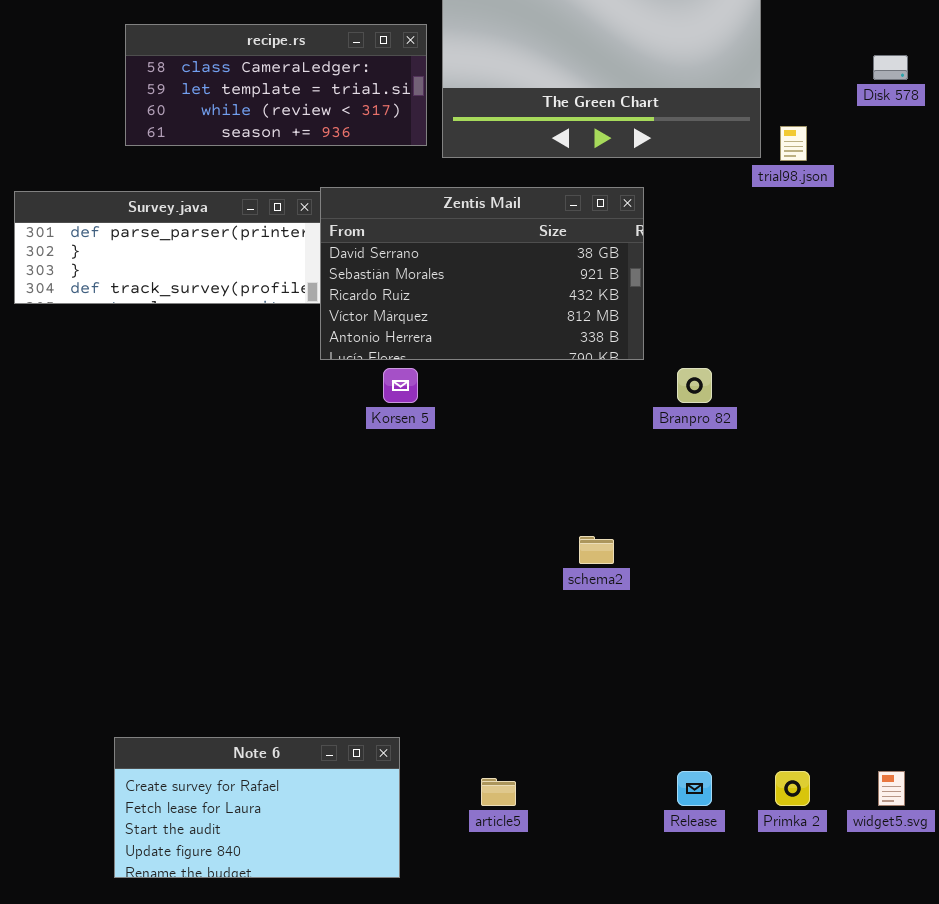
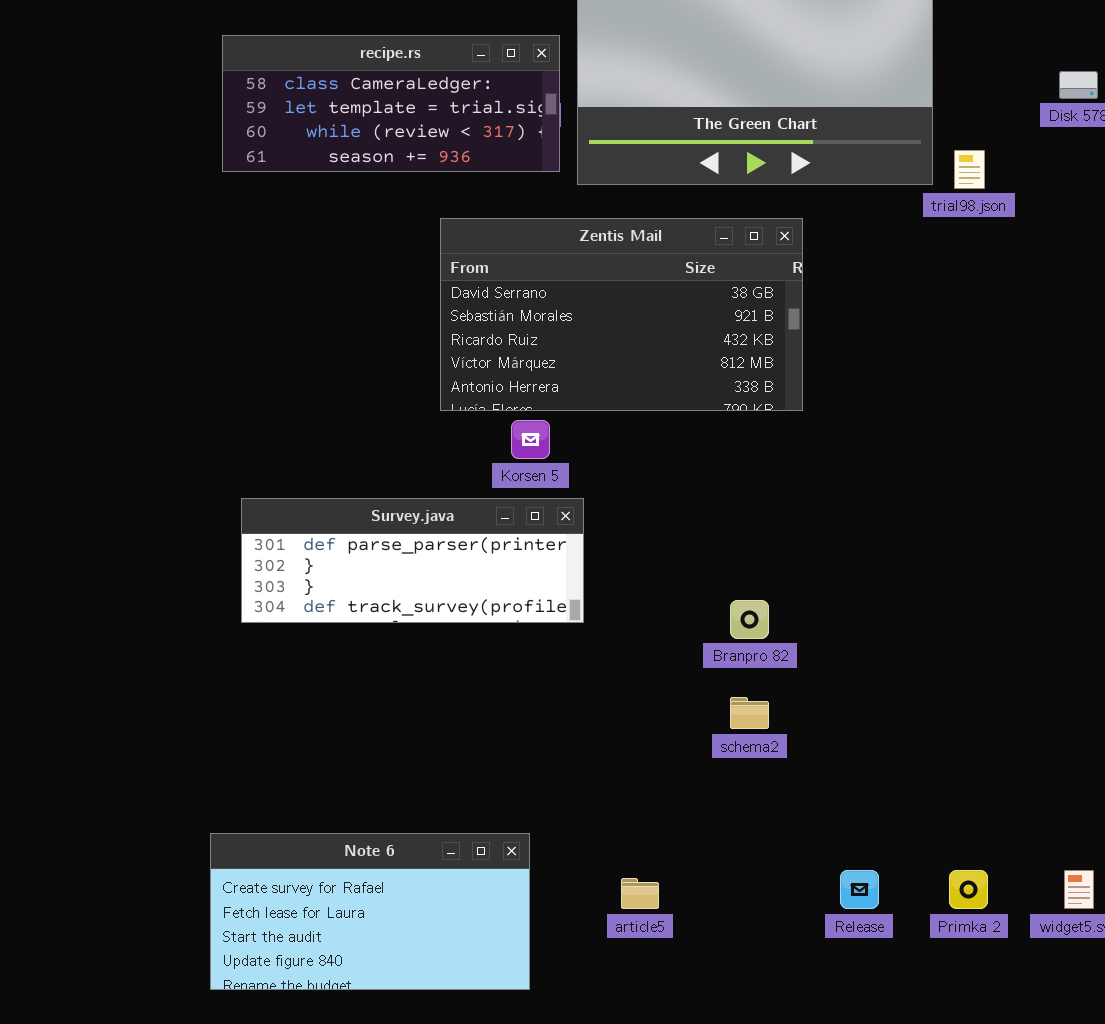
Survey.java: [14,191,321,304] -> [241,498,584,623], moved
Branpro 82: [677,368,712,403] -> [730,600,769,639], moved
schema2: [579,536,614,564] -> [730,697,769,729], moved

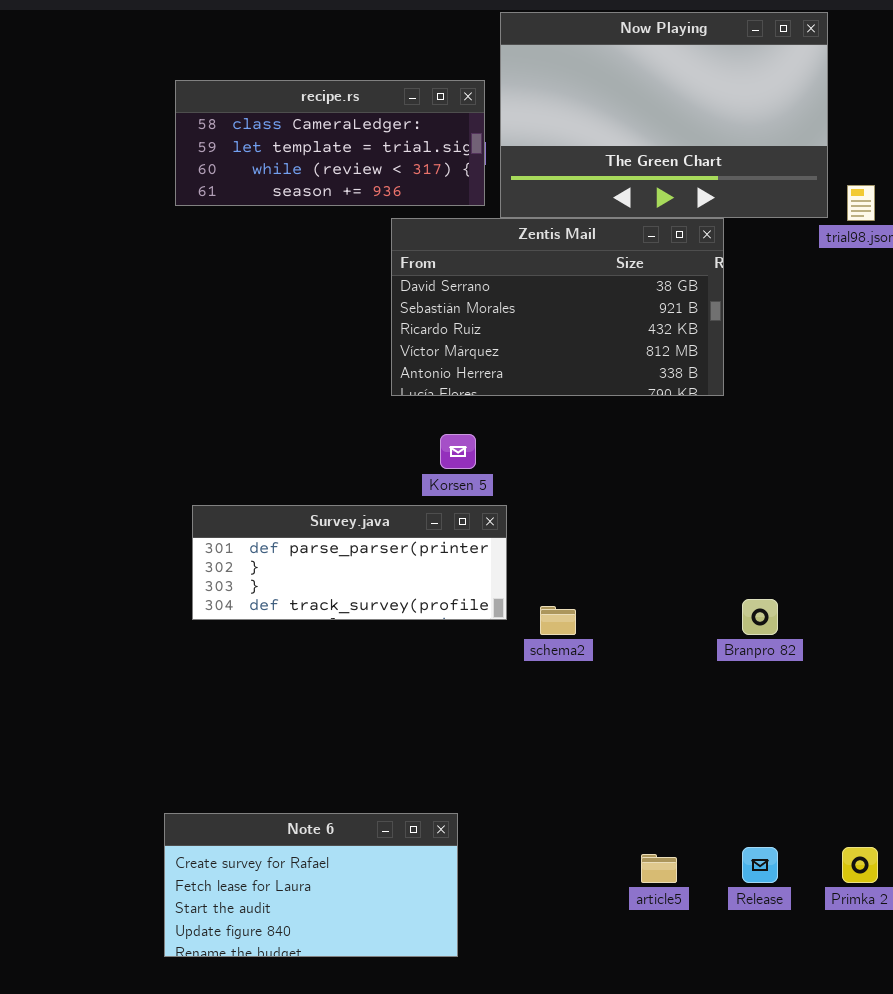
Zentis Mail: [440,218,803,411] -> [391,218,724,396], moved
Branpro 82: [730,600,769,639] -> [742,599,778,635], moved
schema2: [730,697,769,729] -> [540,606,576,635], moved
article5: [621,878,659,909] -> [641,854,677,883], moved

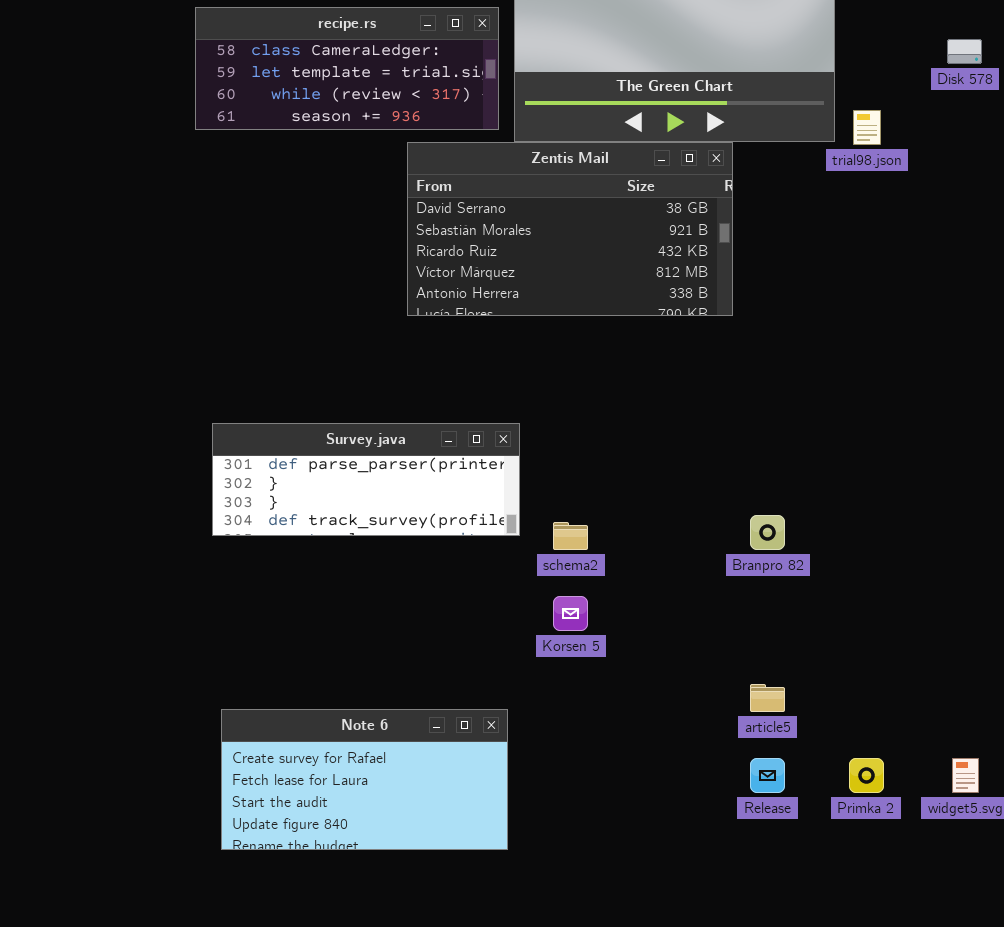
Korsen 5: [440,434,476,469] -> [553,596,588,631], moved
Note 6: [164,813,458,957] -> [221,709,508,850], moved
article5: [641,854,677,883] -> [750,684,785,712], moved

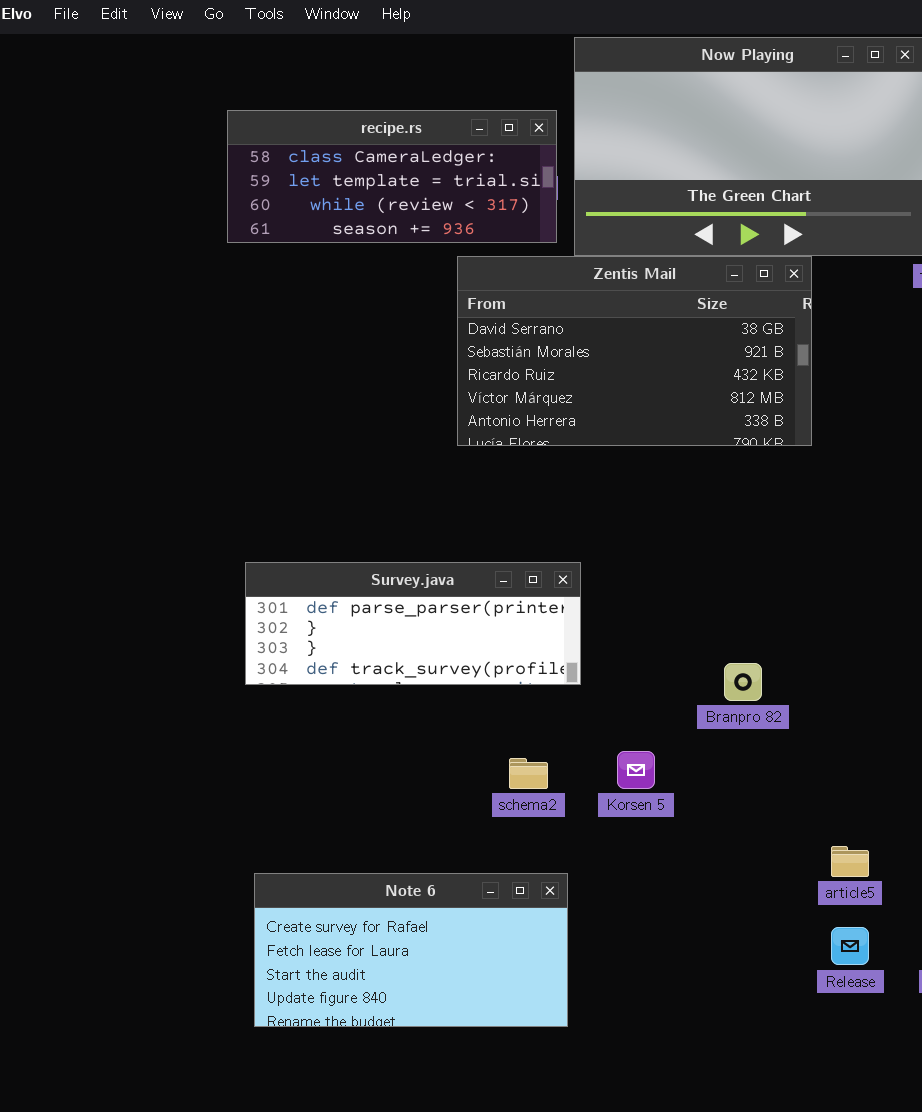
Branpro 82: [750,515,785,550] -> [724,663,762,701], moved
schema2: [553,522,588,550] -> [509,758,548,789], moved

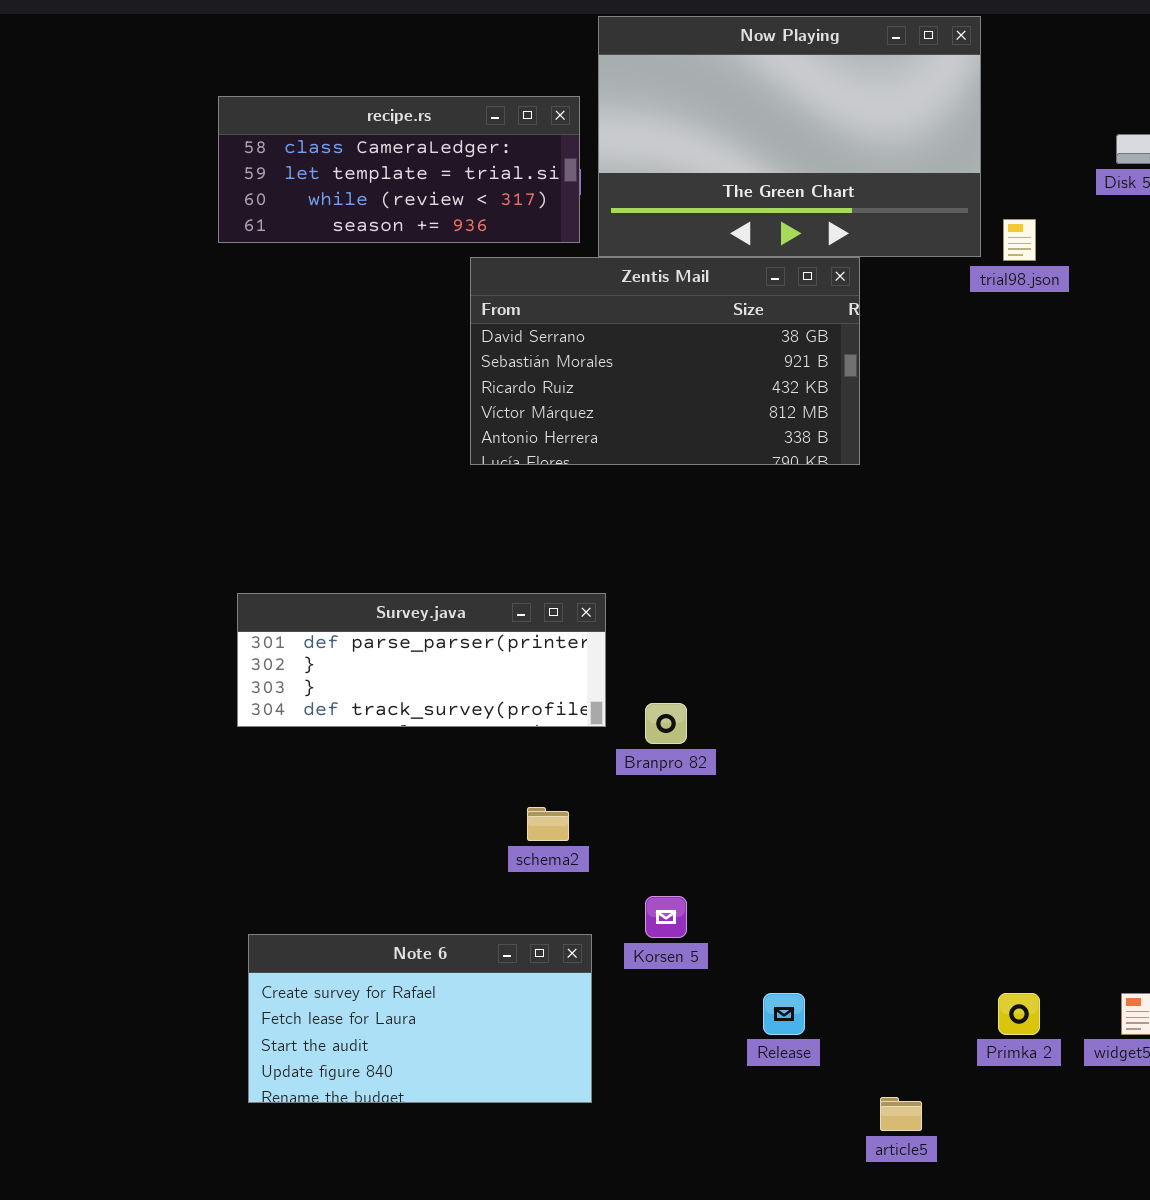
Branpro 82: [724,663,762,701] -> [645,703,687,744], moved
Korsen 5: [617,751,655,789] -> [645,896,687,938], moved
article5: [831,846,869,877] -> [880,1097,922,1131], moved
Release: [831,927,869,965] -> [763,993,805,1035], moved

